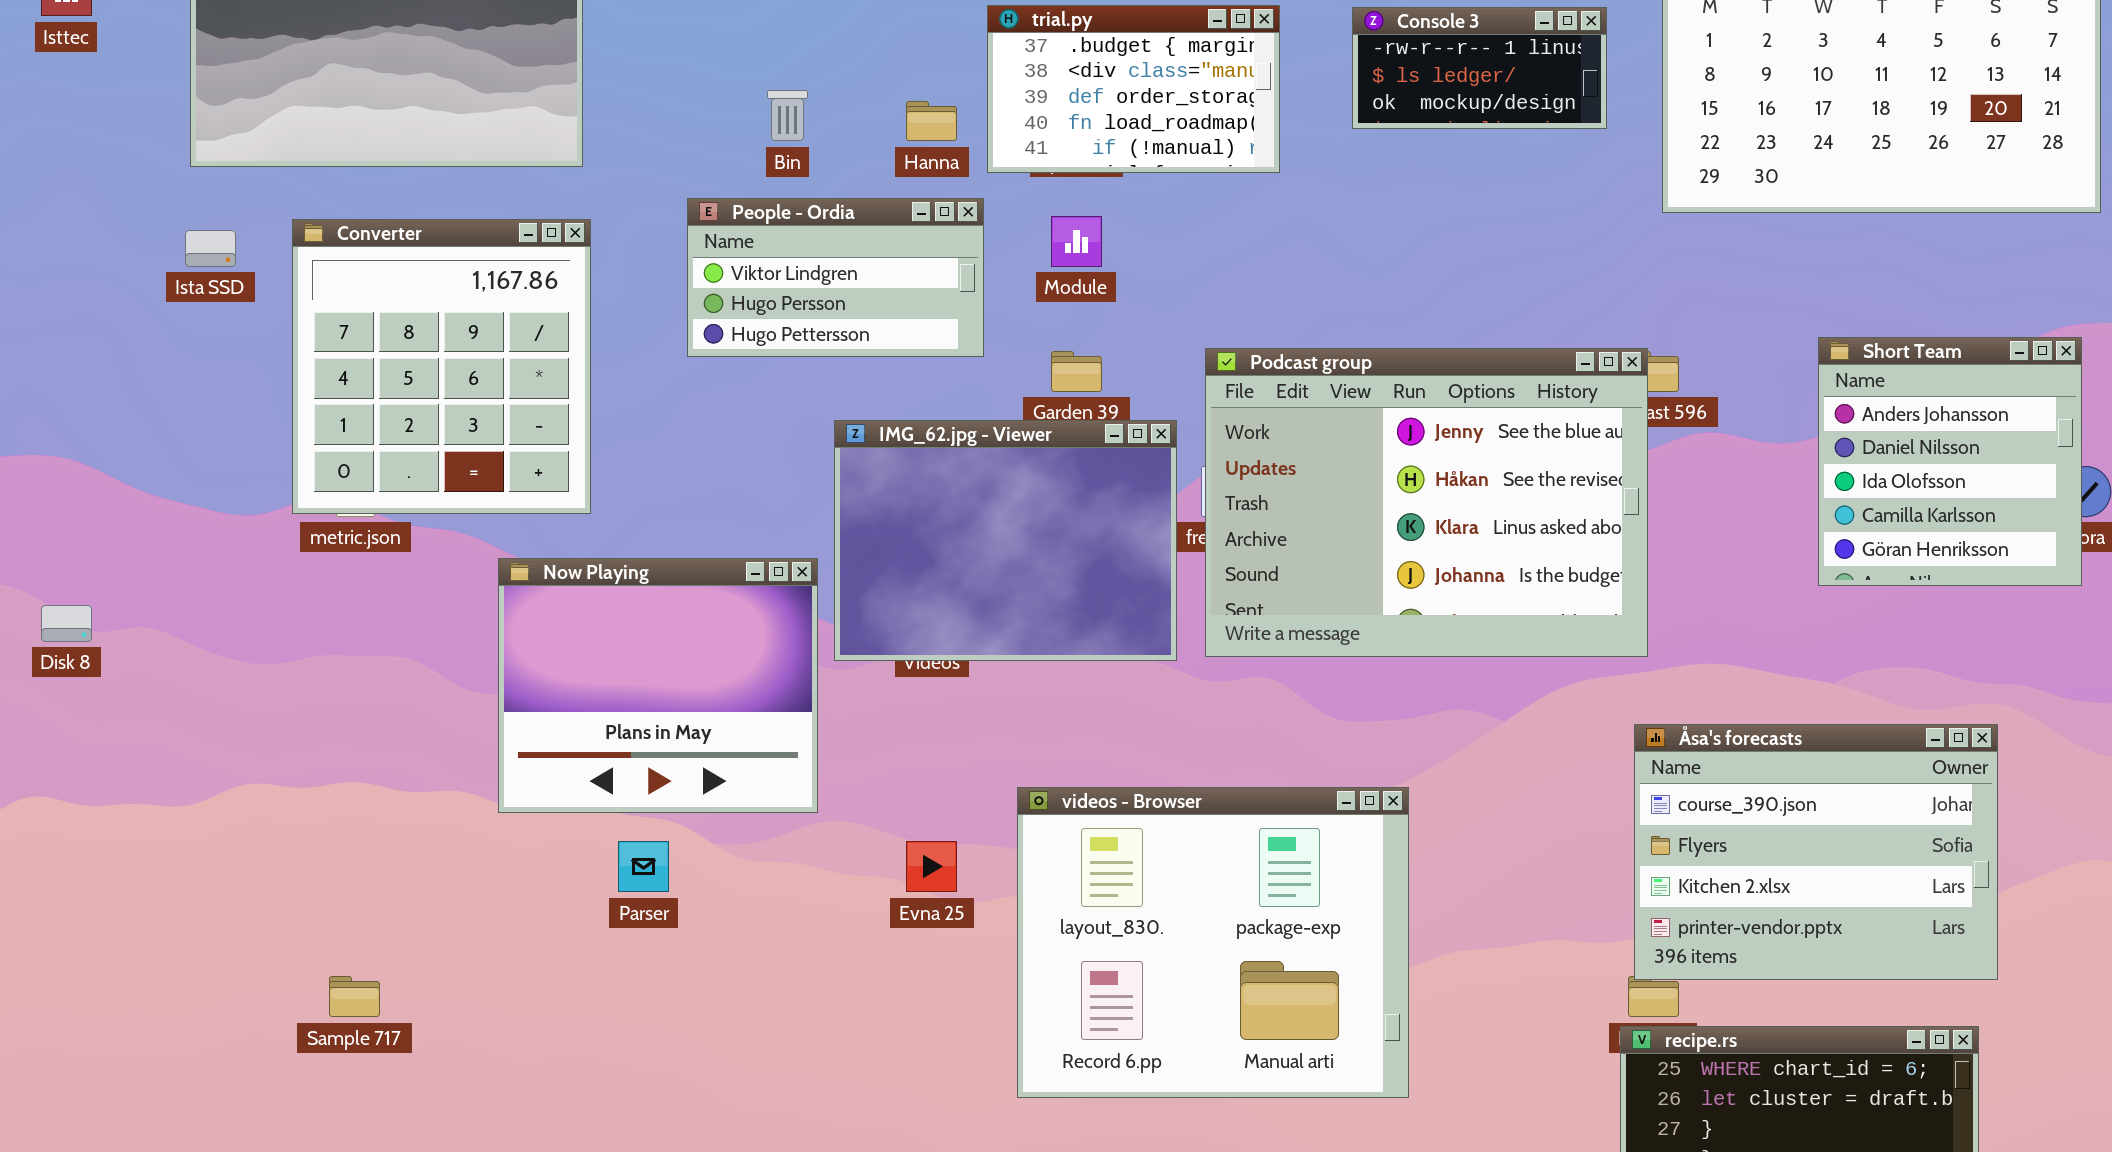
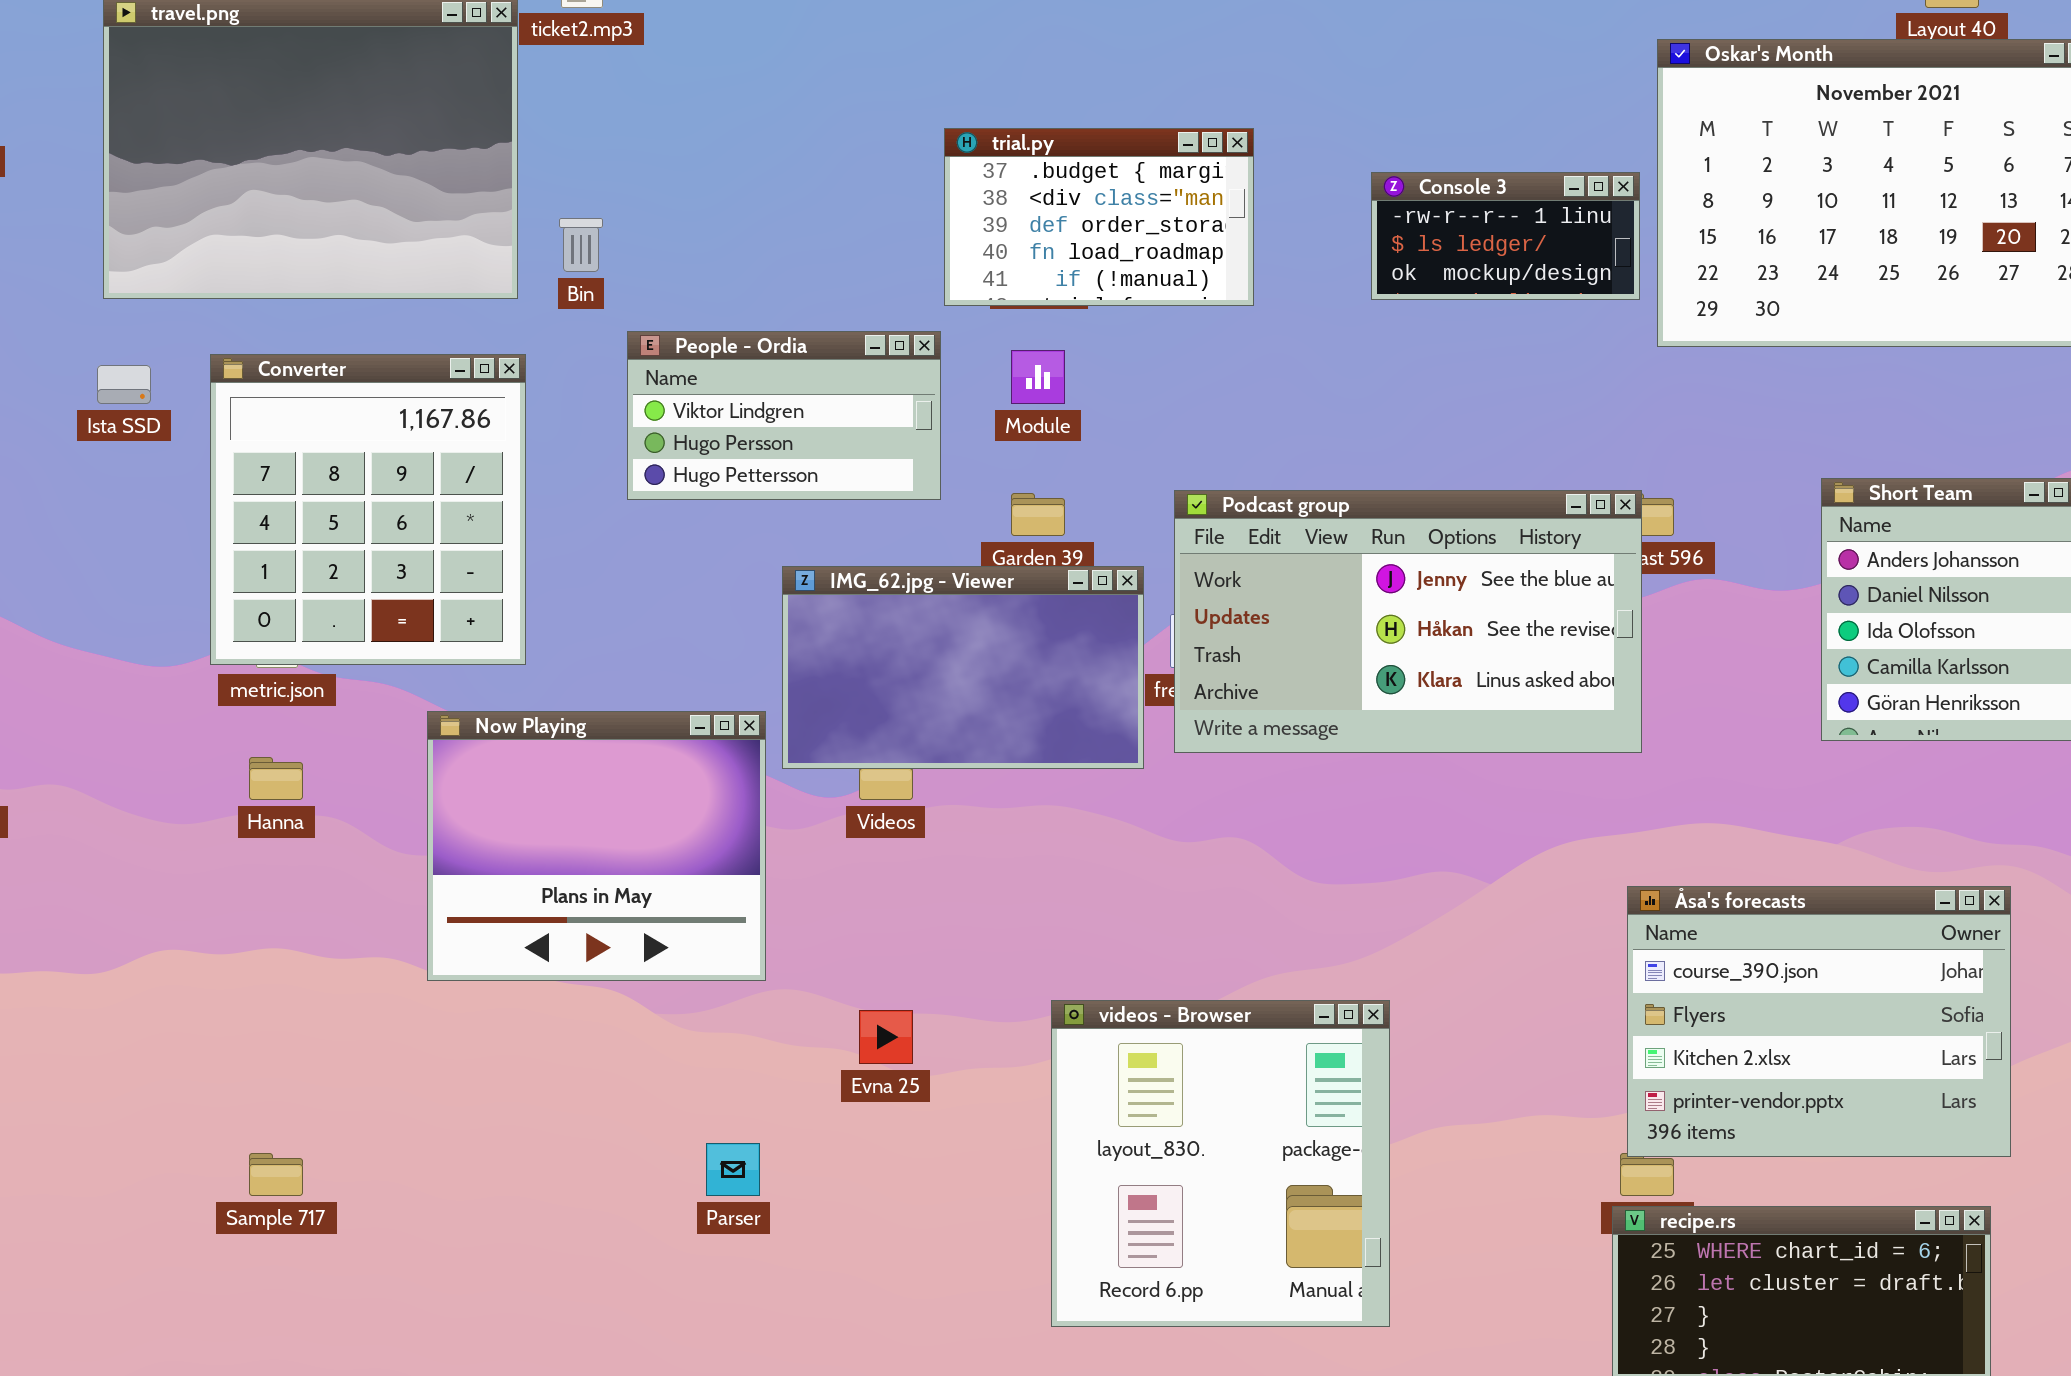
Console 3: [1352,7,1607,129] -> [1371,172,1640,300], moved
Bin: [767,90,808,141] -> [559,218,603,272], moved
Hanna: [906,101,957,141] -> [249,757,303,800], moved
Podcast group: [1205,348,1648,657] -> [1174,490,1642,753], resized
IMG_62.jpg - Viewer: [834,420,1177,661] -> [782,566,1144,769], resized
videos - Browser: [1017,787,1409,1098] -> [1051,1000,1390,1327], moved, resized
Parser: [618,841,669,892] -> [706,1143,760,1196], moved

